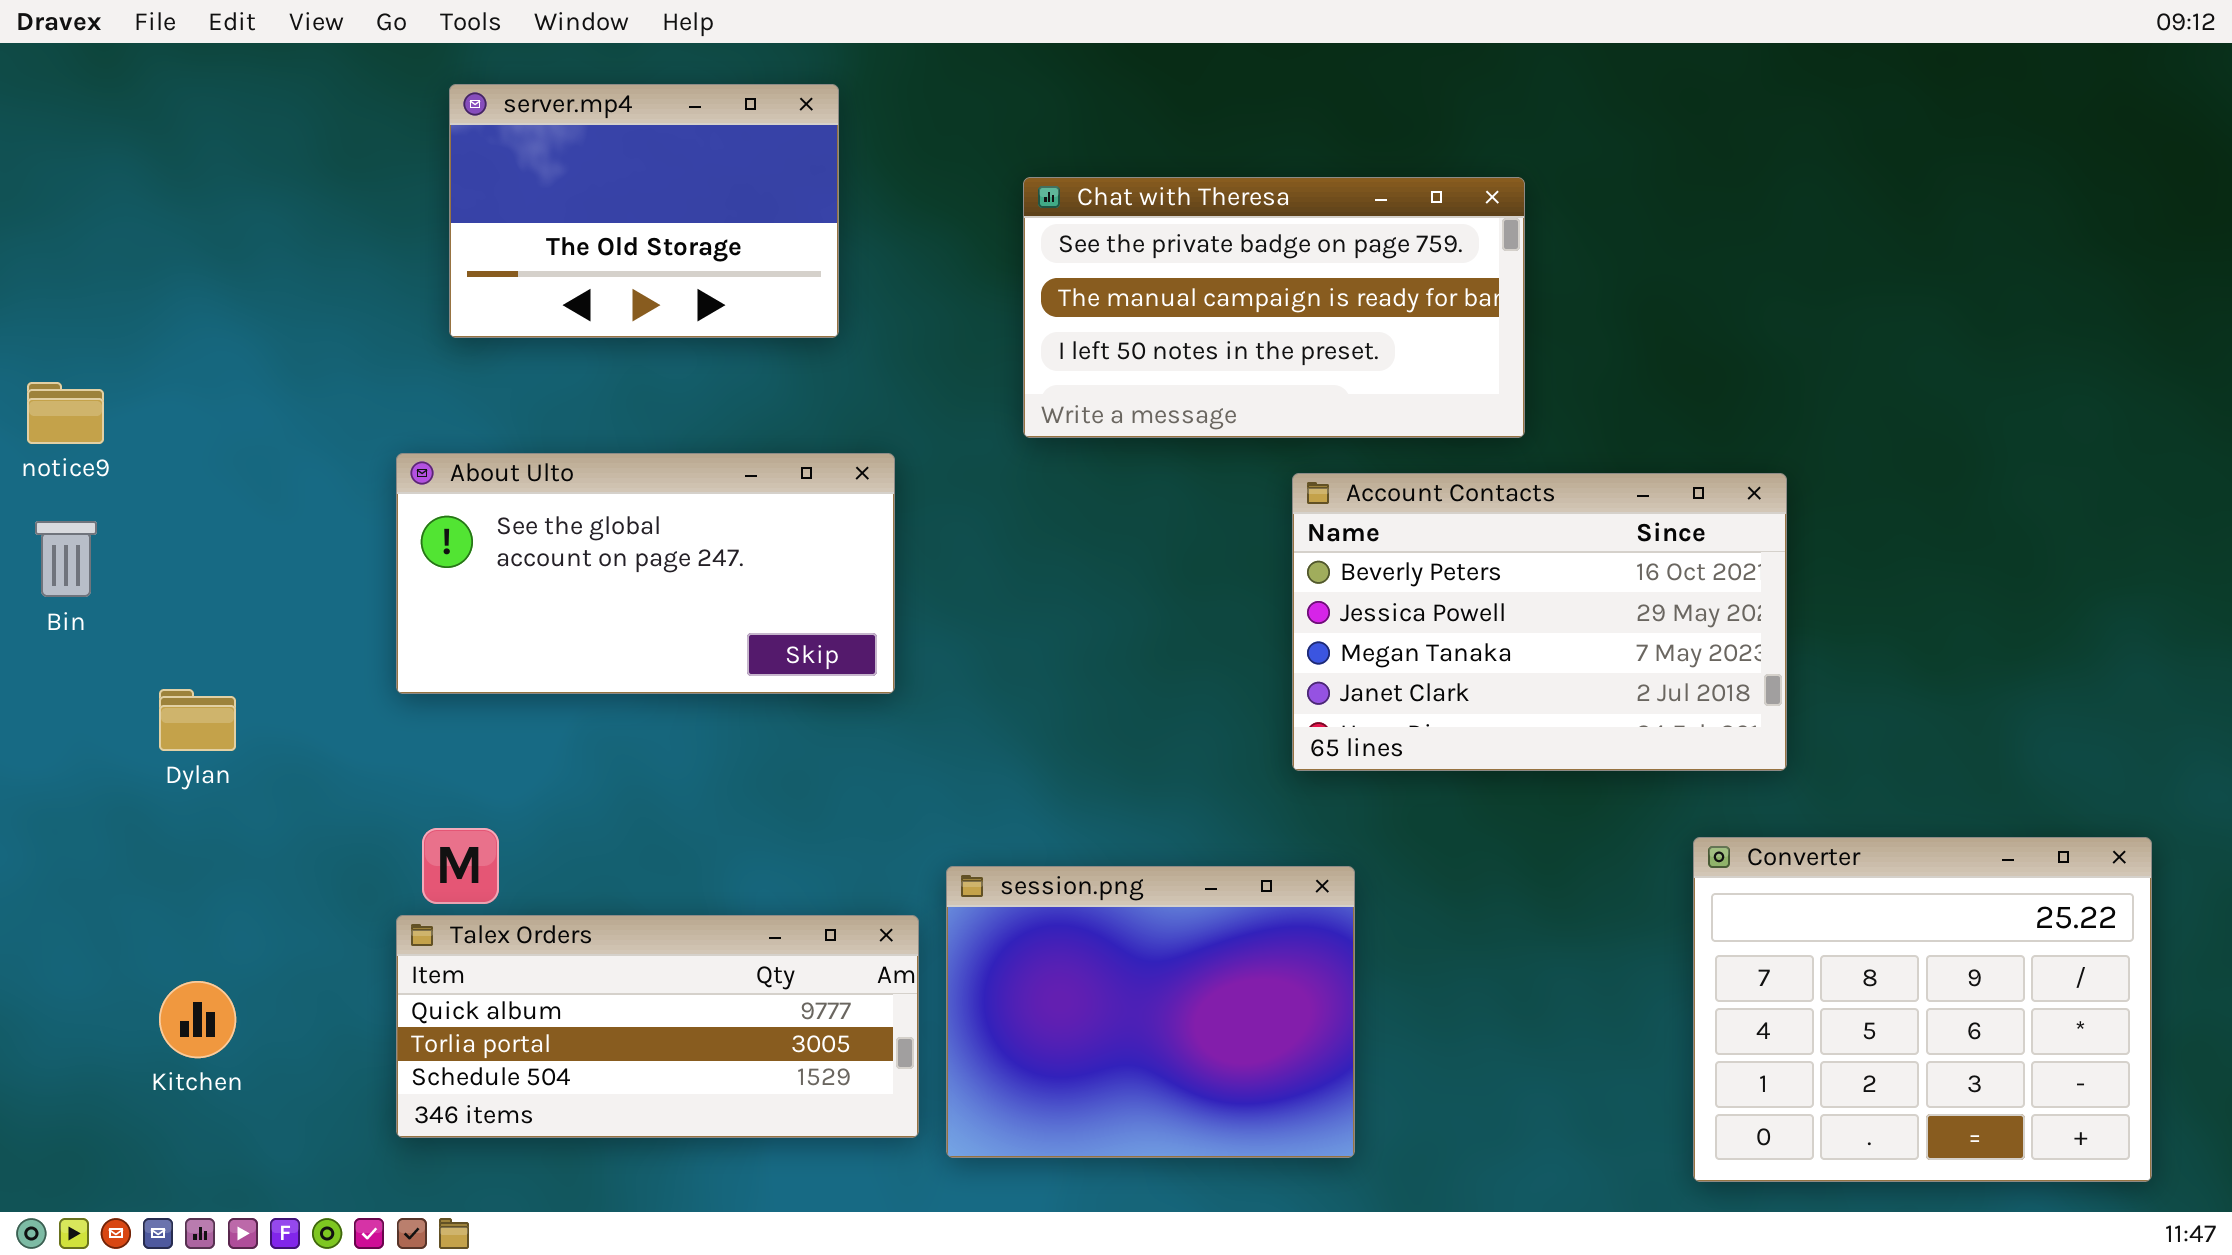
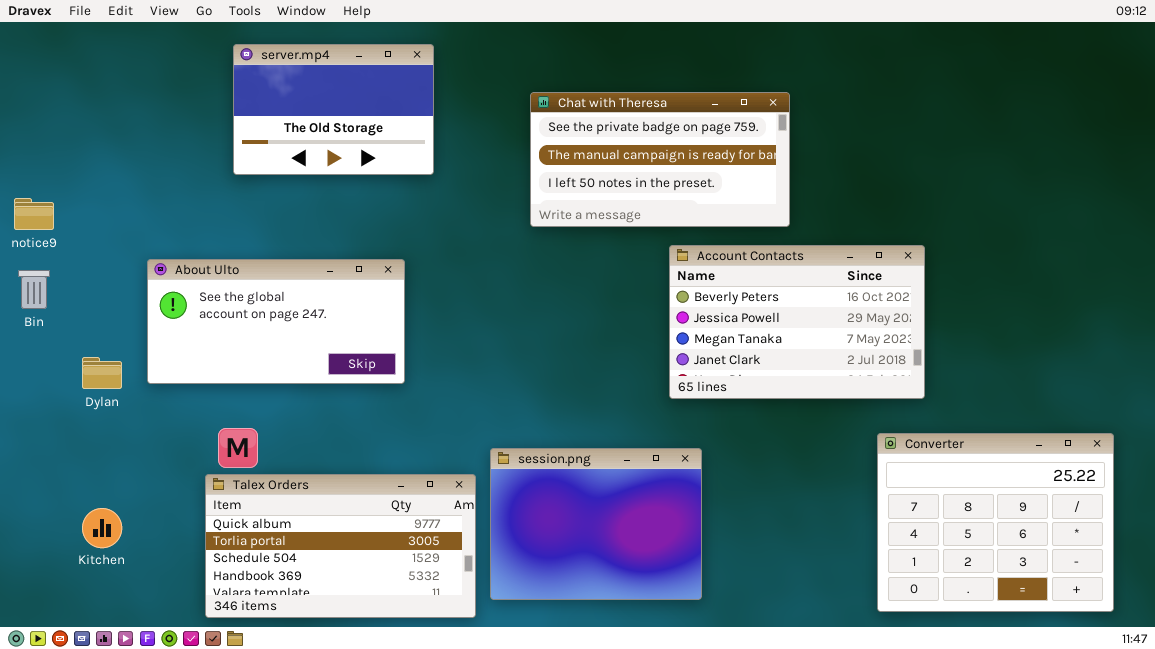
About Ulto: [396,453,895,694] -> [147,259,405,384], moved
Talex Orders: [396,915,919,1138] -> [205,474,476,618], resized

